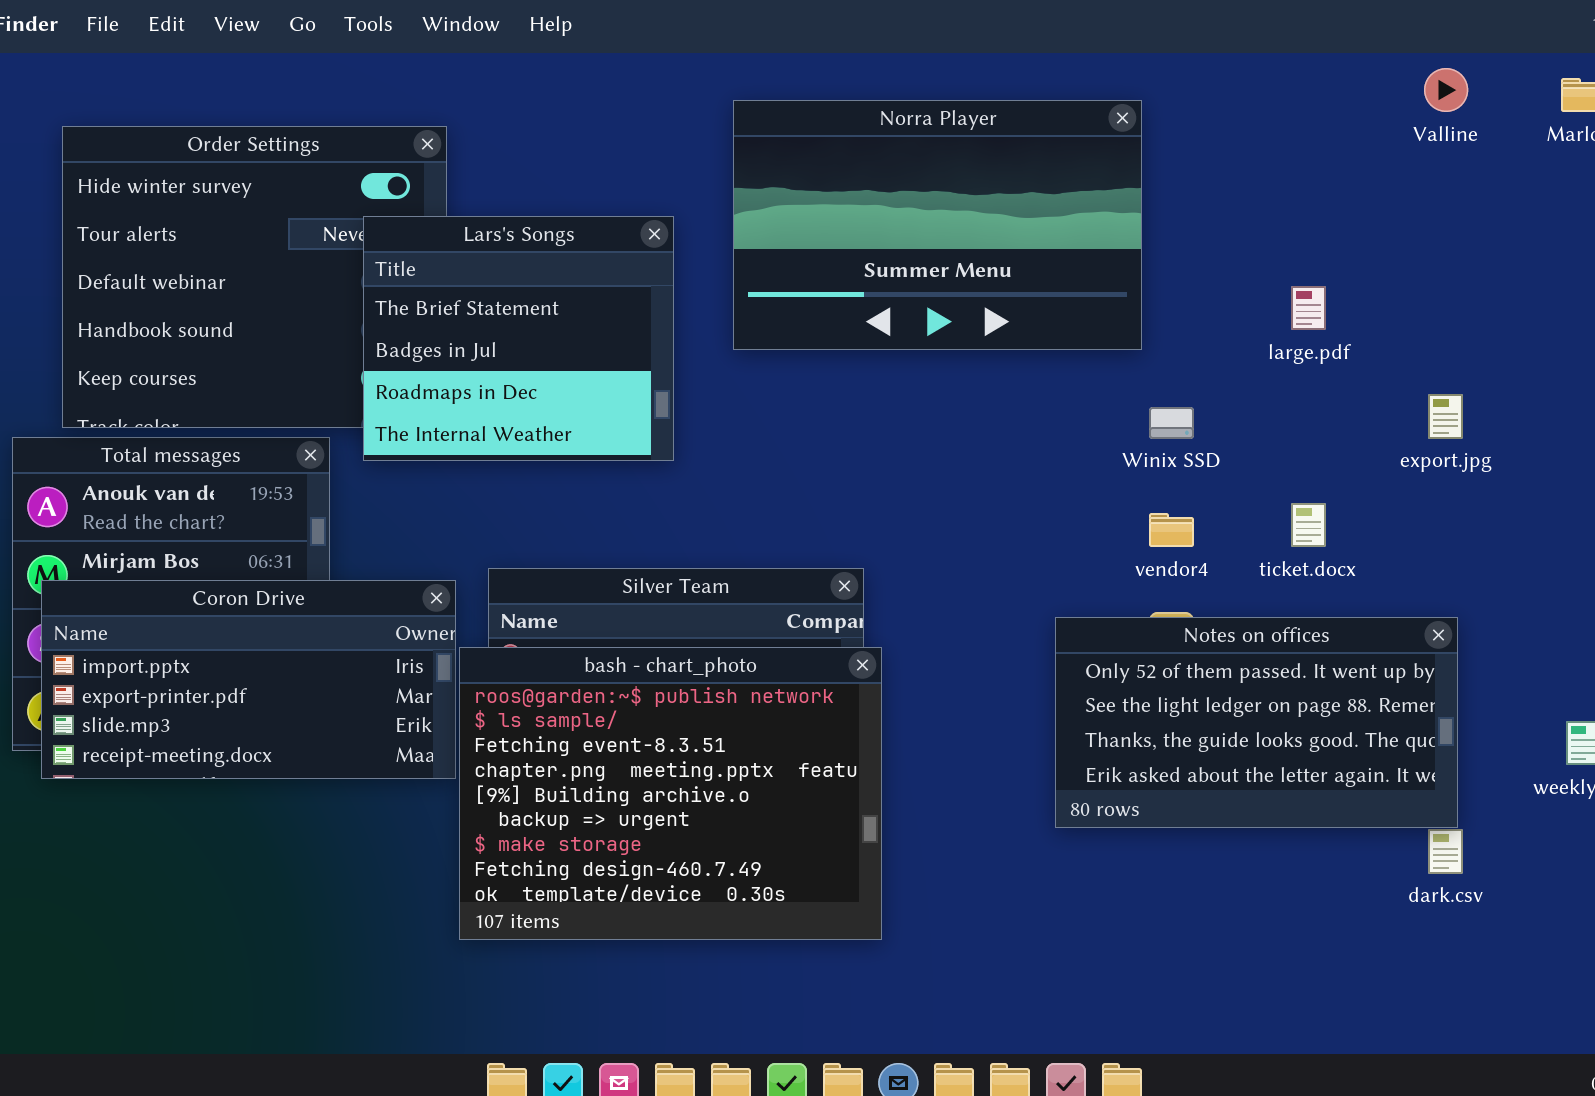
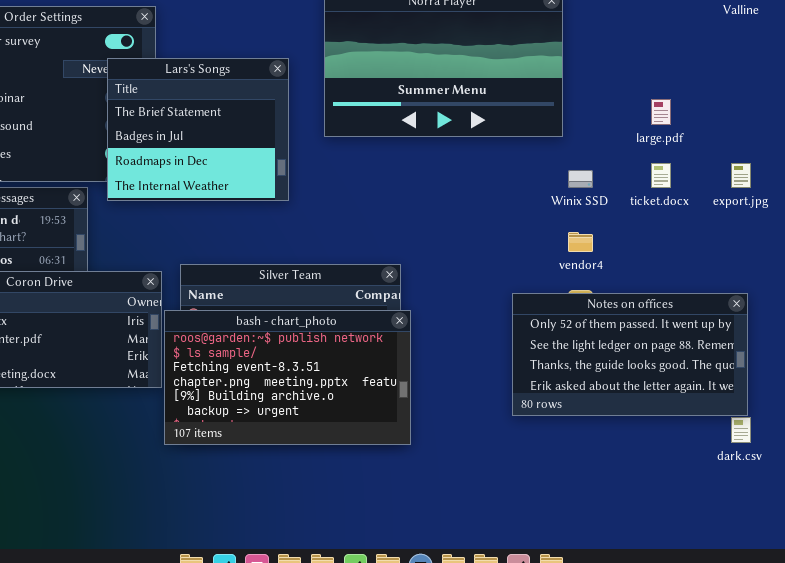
ticket.docx: [1291,503,1326,547] -> [651,163,671,188], moved
bash - chart_photo: [459,647,882,940] -> [164,310,411,445], resized

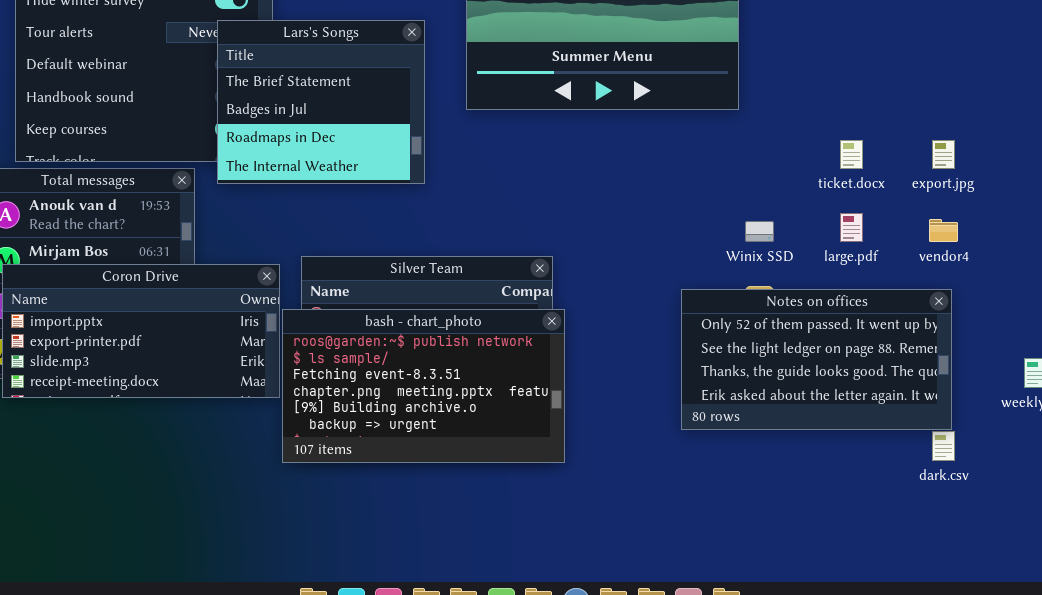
large.pdf: [651,99,671,125] -> [840,213,863,242], moved
Winix SSD: [568,170,593,188] -> [745,221,774,242], moved
vendor4: [568,232,593,252] -> [929,219,958,242], moved

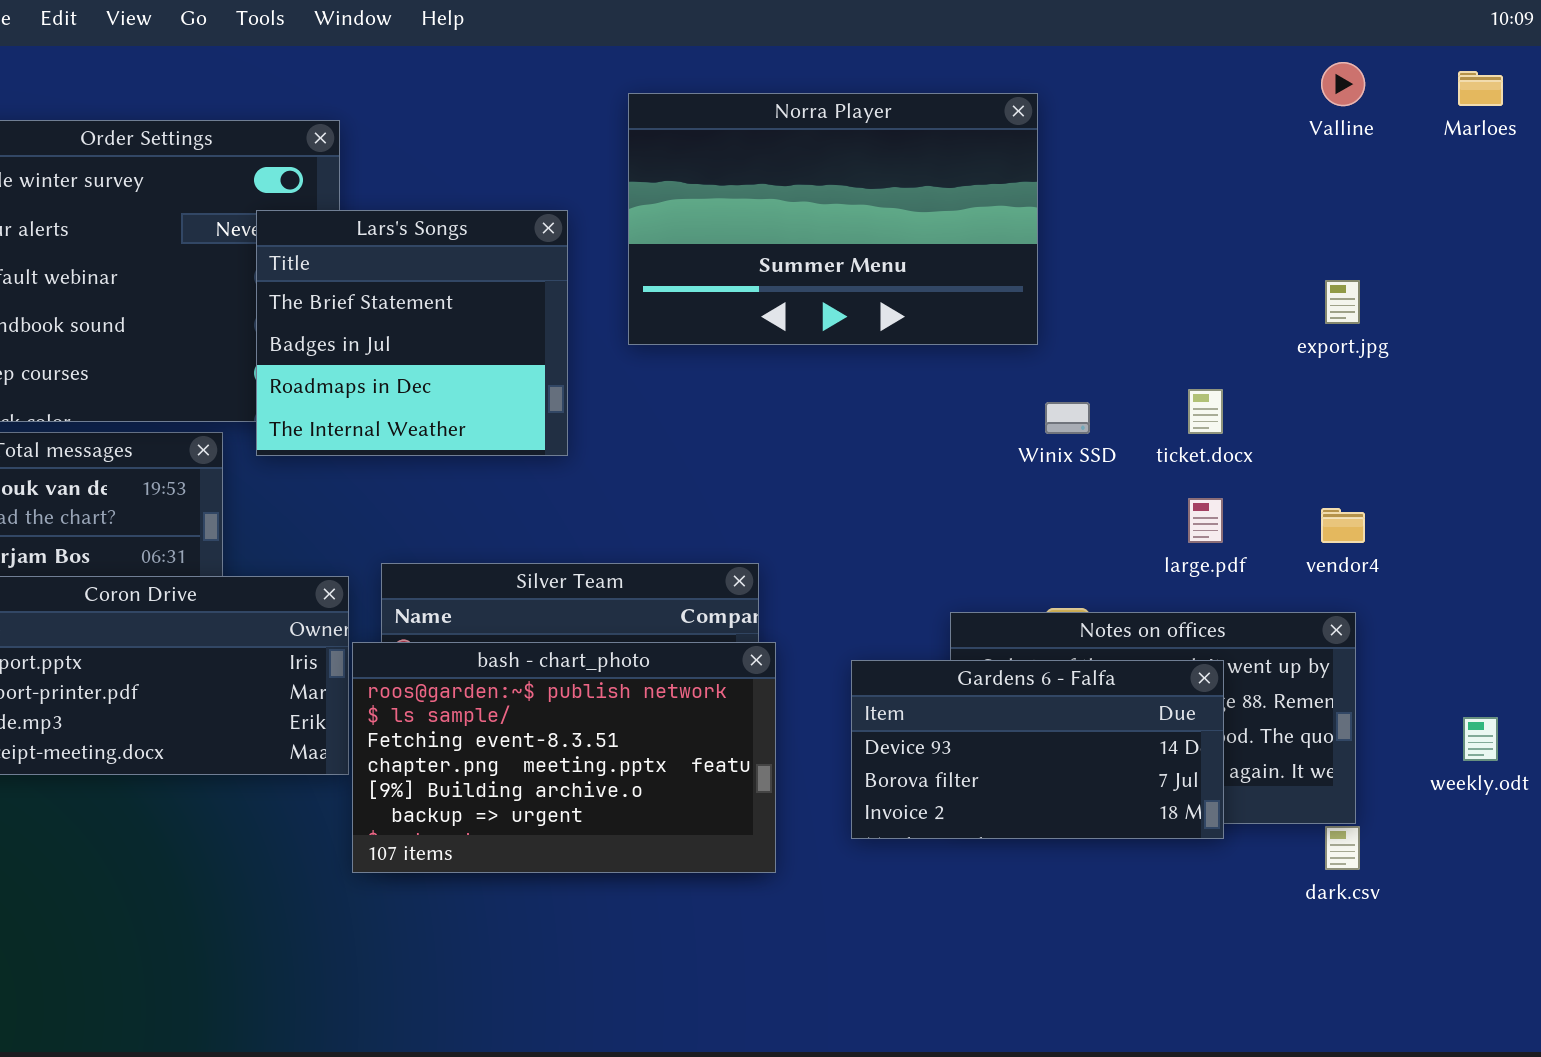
export.jpg: [932,140,955,169] -> [1325,280,1360,324], moved
Winix SSD: [745,221,774,242] -> [1045,402,1090,434], moved
Gardens 6 - Falfa: none -> [851,660,1224,839], opened

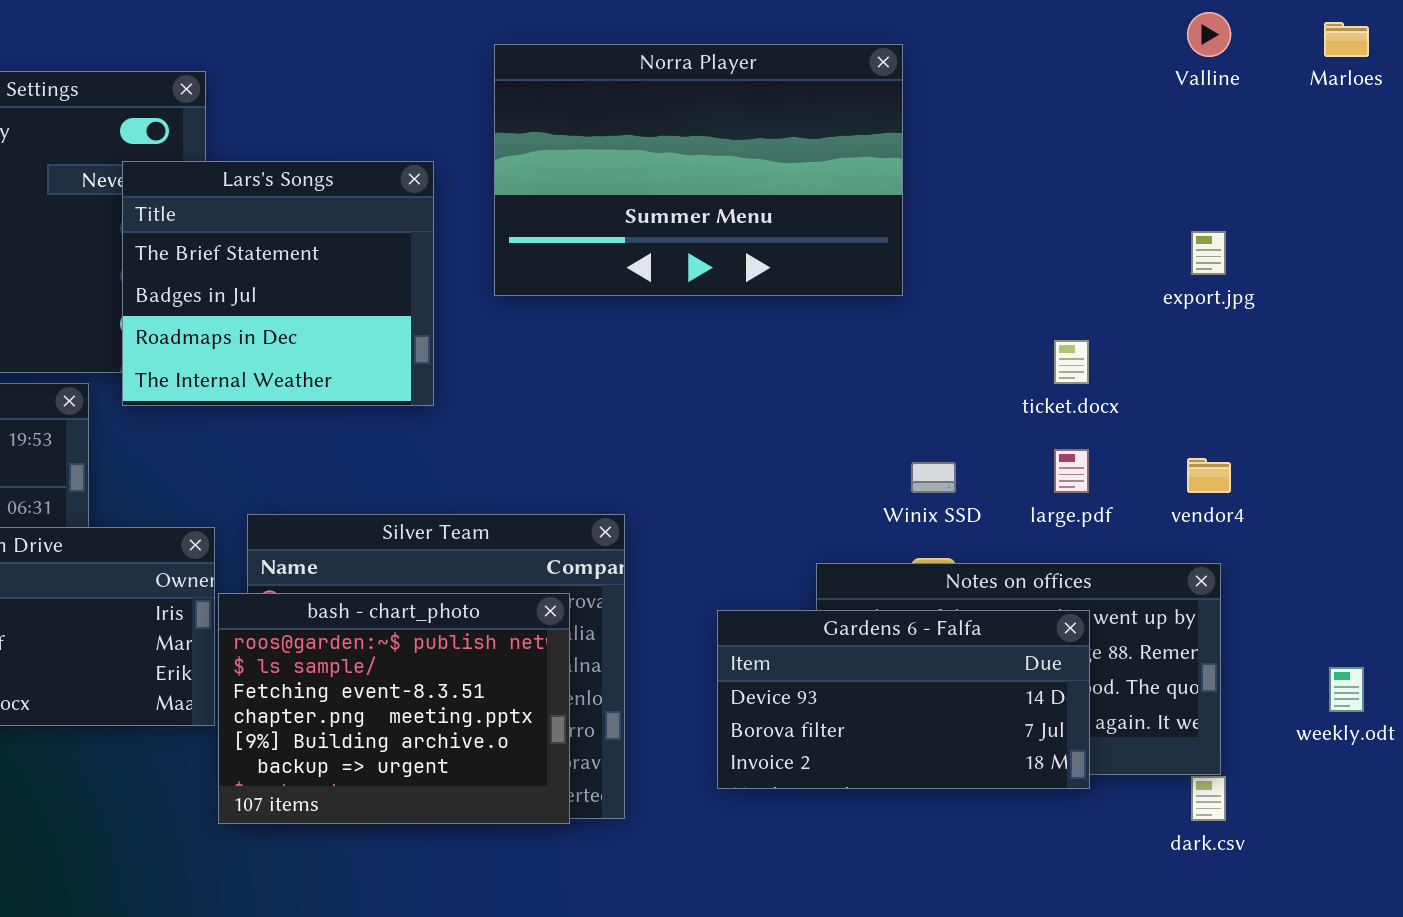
Winix SSD: [1045,402,1090,434] -> [911,462,956,493], moved
bash - chart_photo: [352,642,776,873] -> [218,593,570,824], resized

